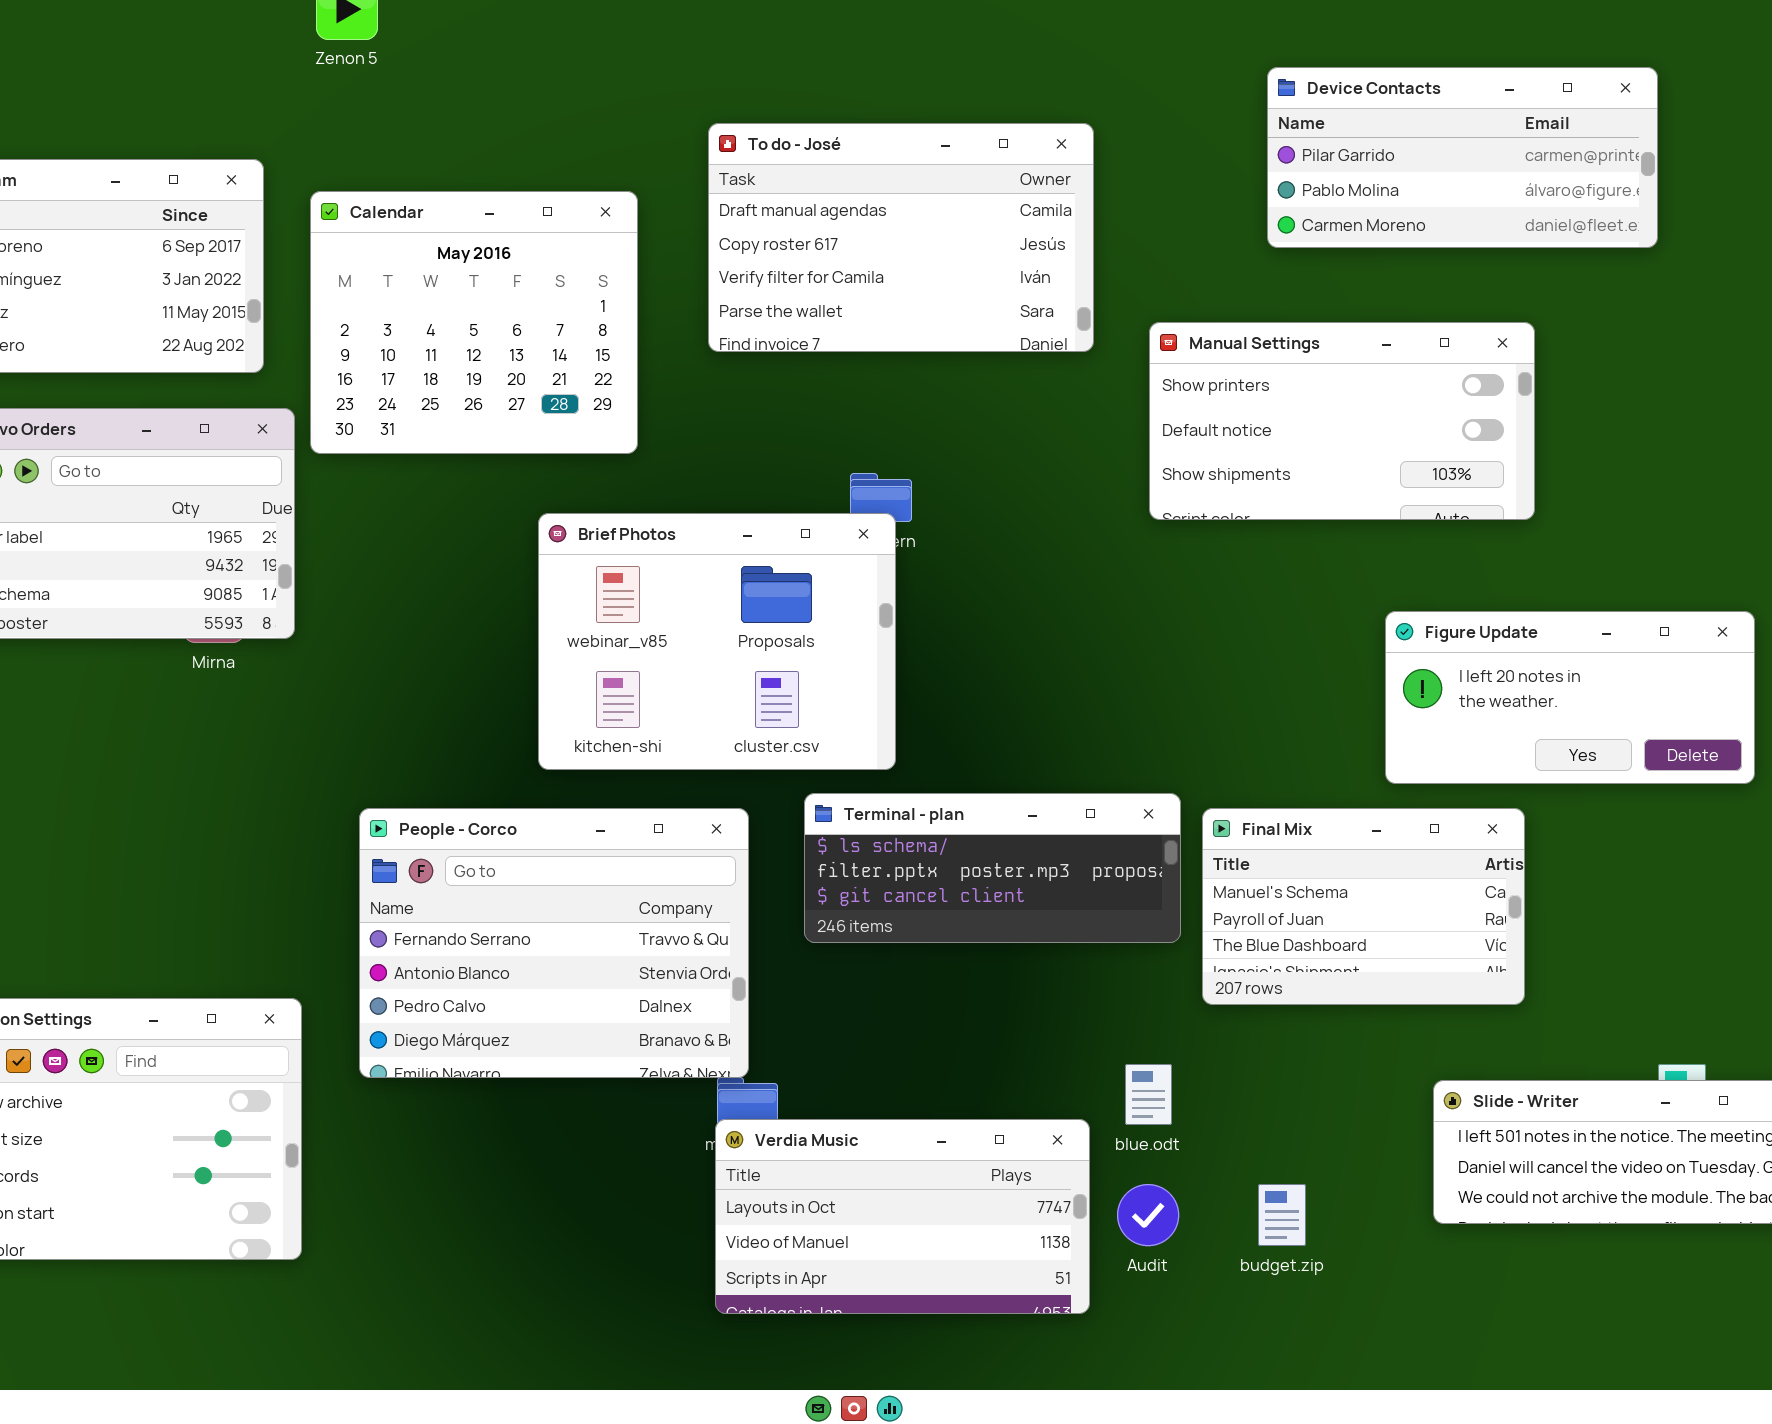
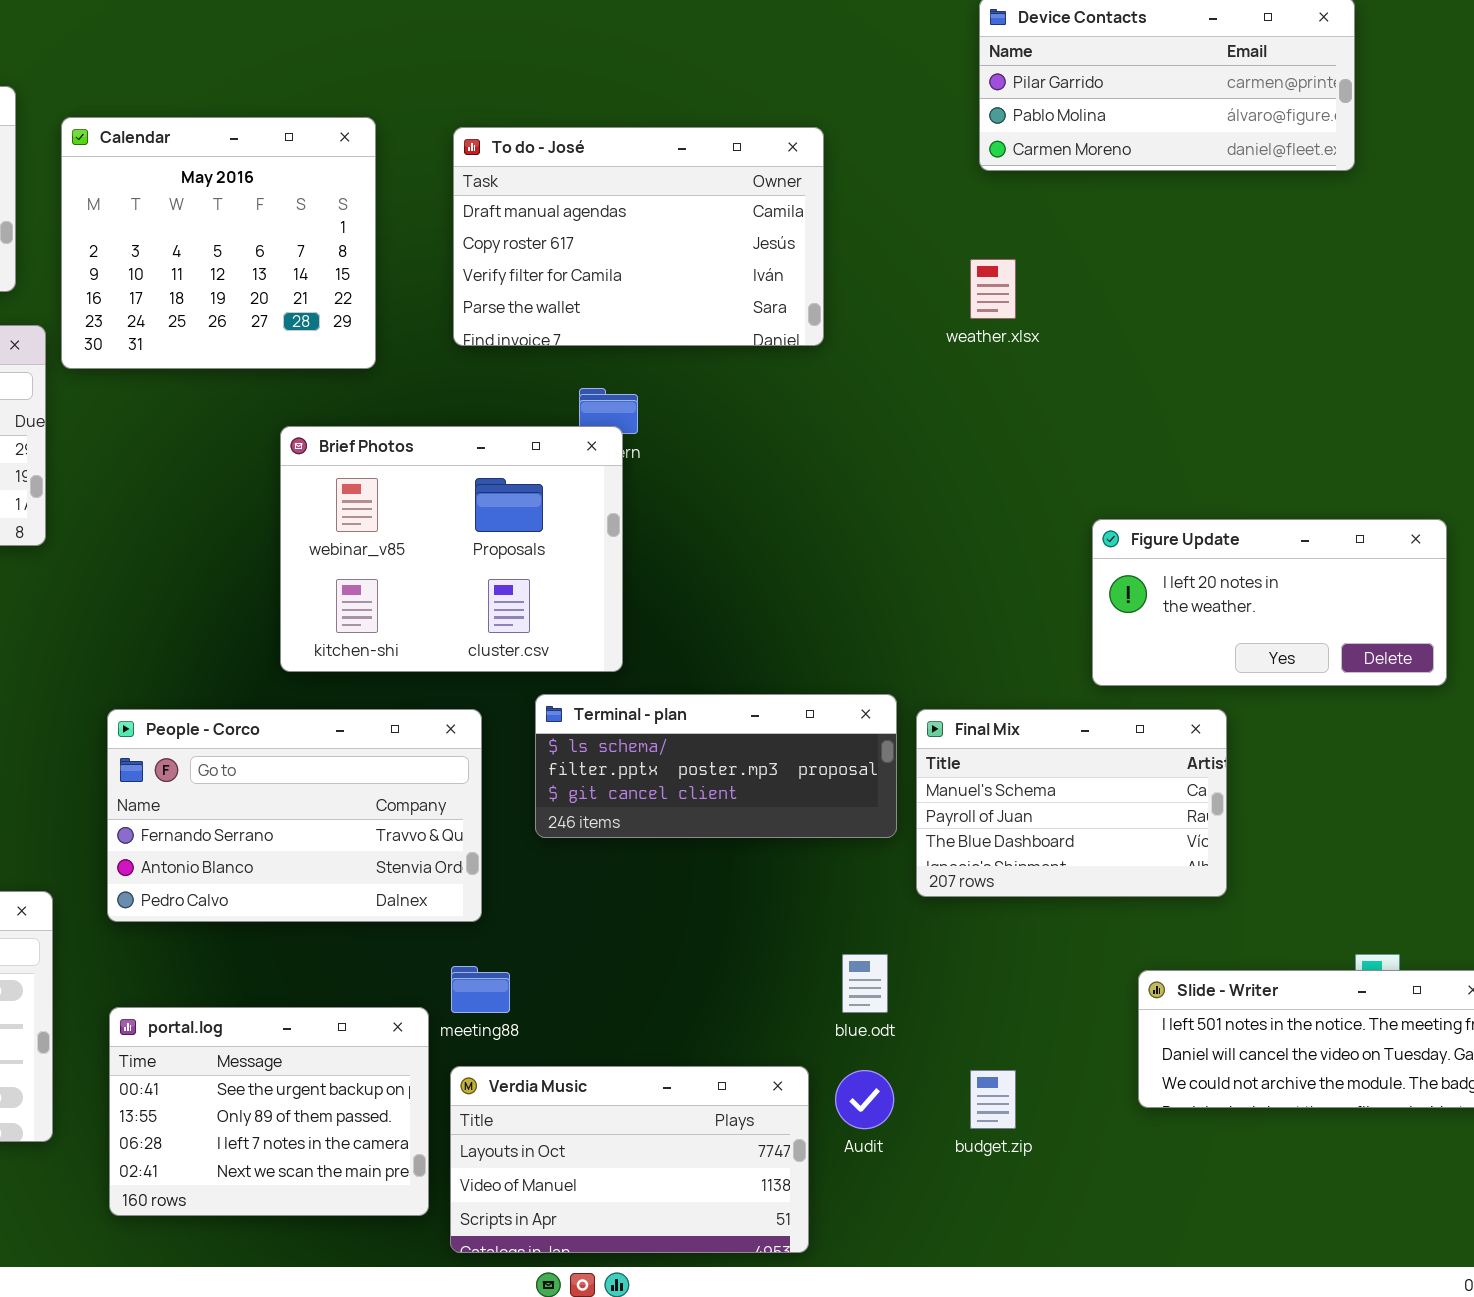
To do - José: [708,123,1094,352] -> [453,127,824,346], moved
Manual Settings: [1149,322,1535,520] -> none, closed
People - Corco: [359,808,749,1078] -> [107,709,482,922], resized
portal.log: none -> [109,1007,429,1216], opened
Verdia Music: [715,1119,1090,1314] -> [450,1066,809,1253], moved

